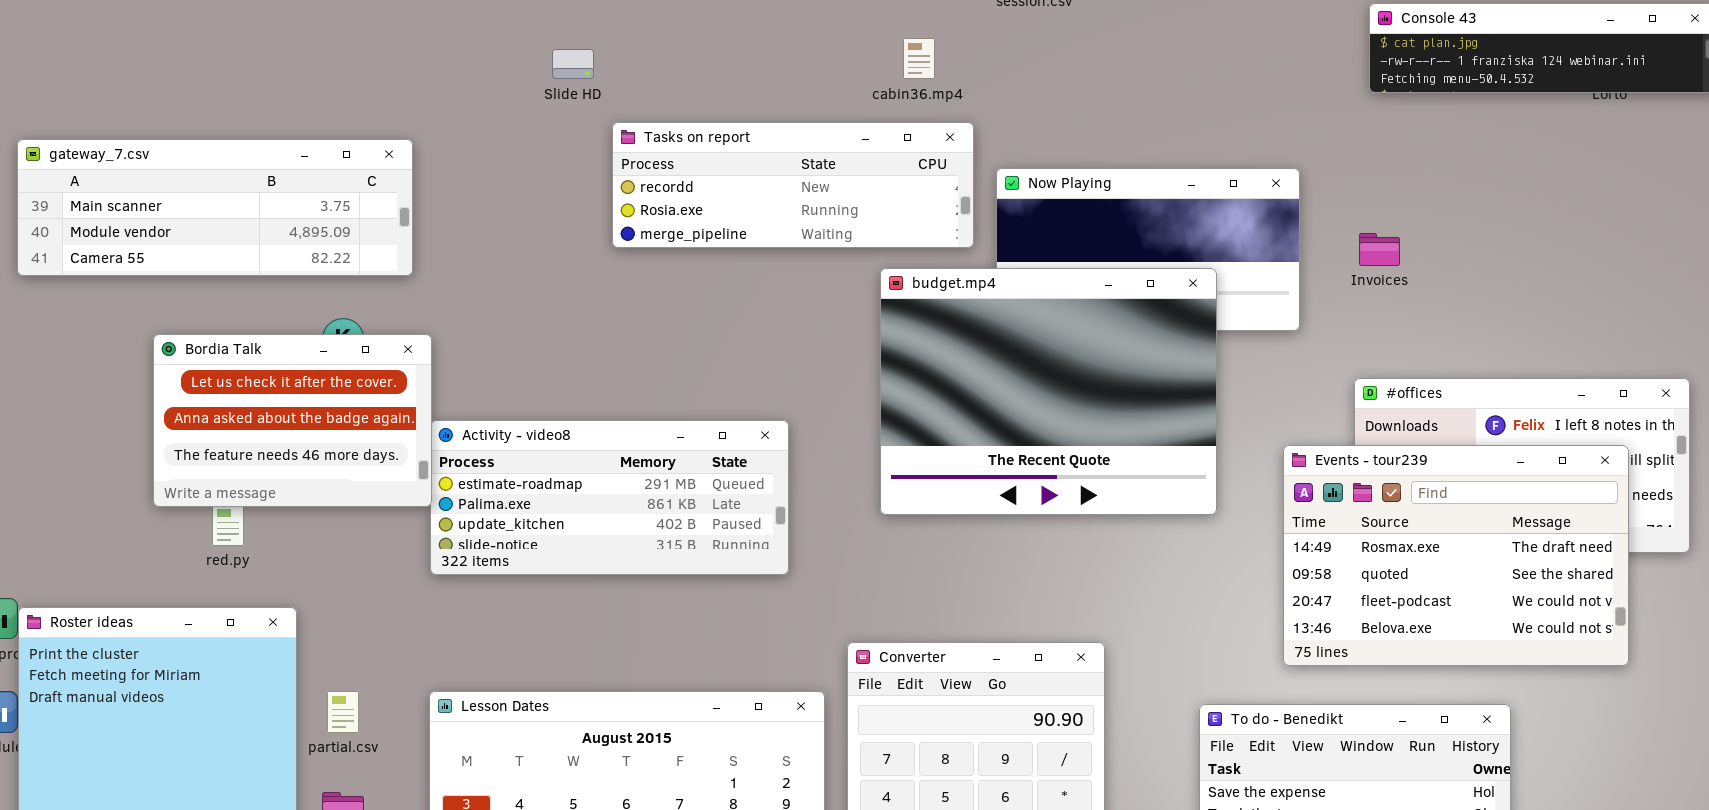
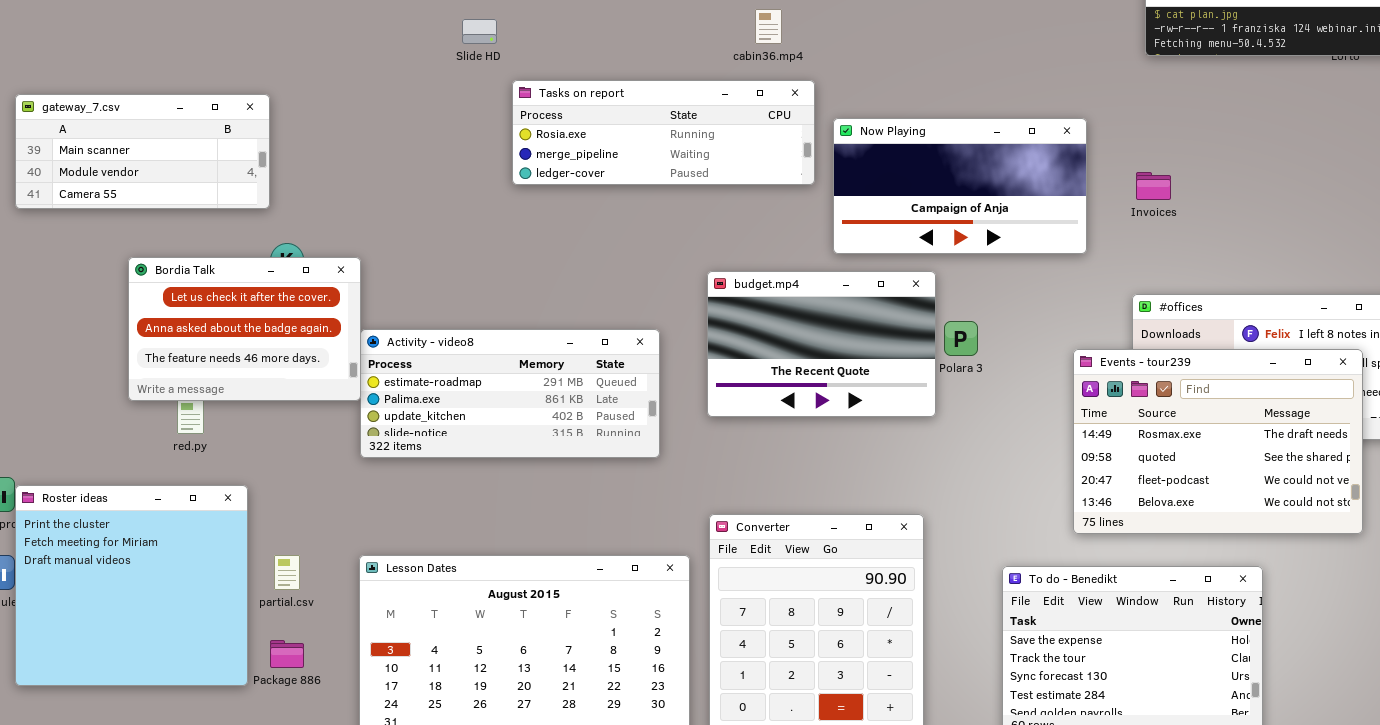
Tasks on report: [612,122,974,248] -> [512,80,815,185], scrolled down 1 row
gateway_7.csv: [17,139,413,276] -> [15,94,270,209], resized
budget.mp4: [880,268,1217,515] -> [707,271,936,417], moved, resized

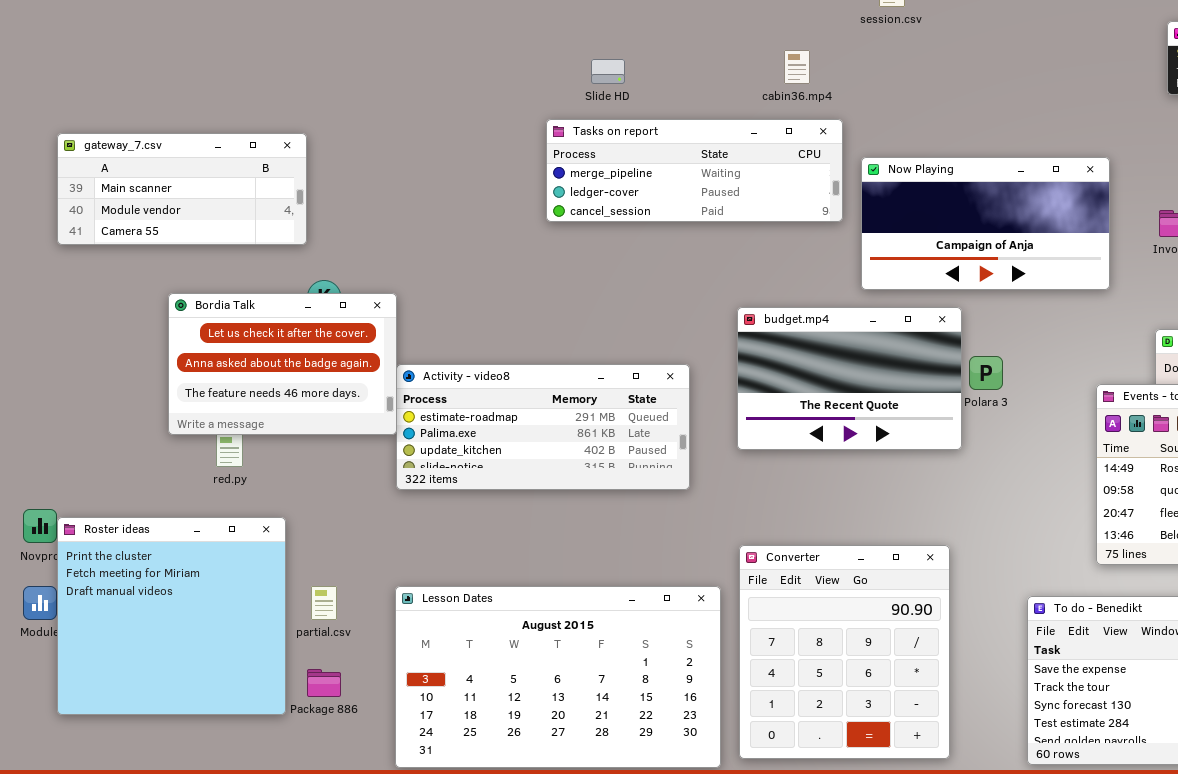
Slide HD: [462,19,497,44] -> [591,59,625,84], moved
Tasks on report: [512,80,815,185] -> [546,119,843,222], scrolled down 1 row

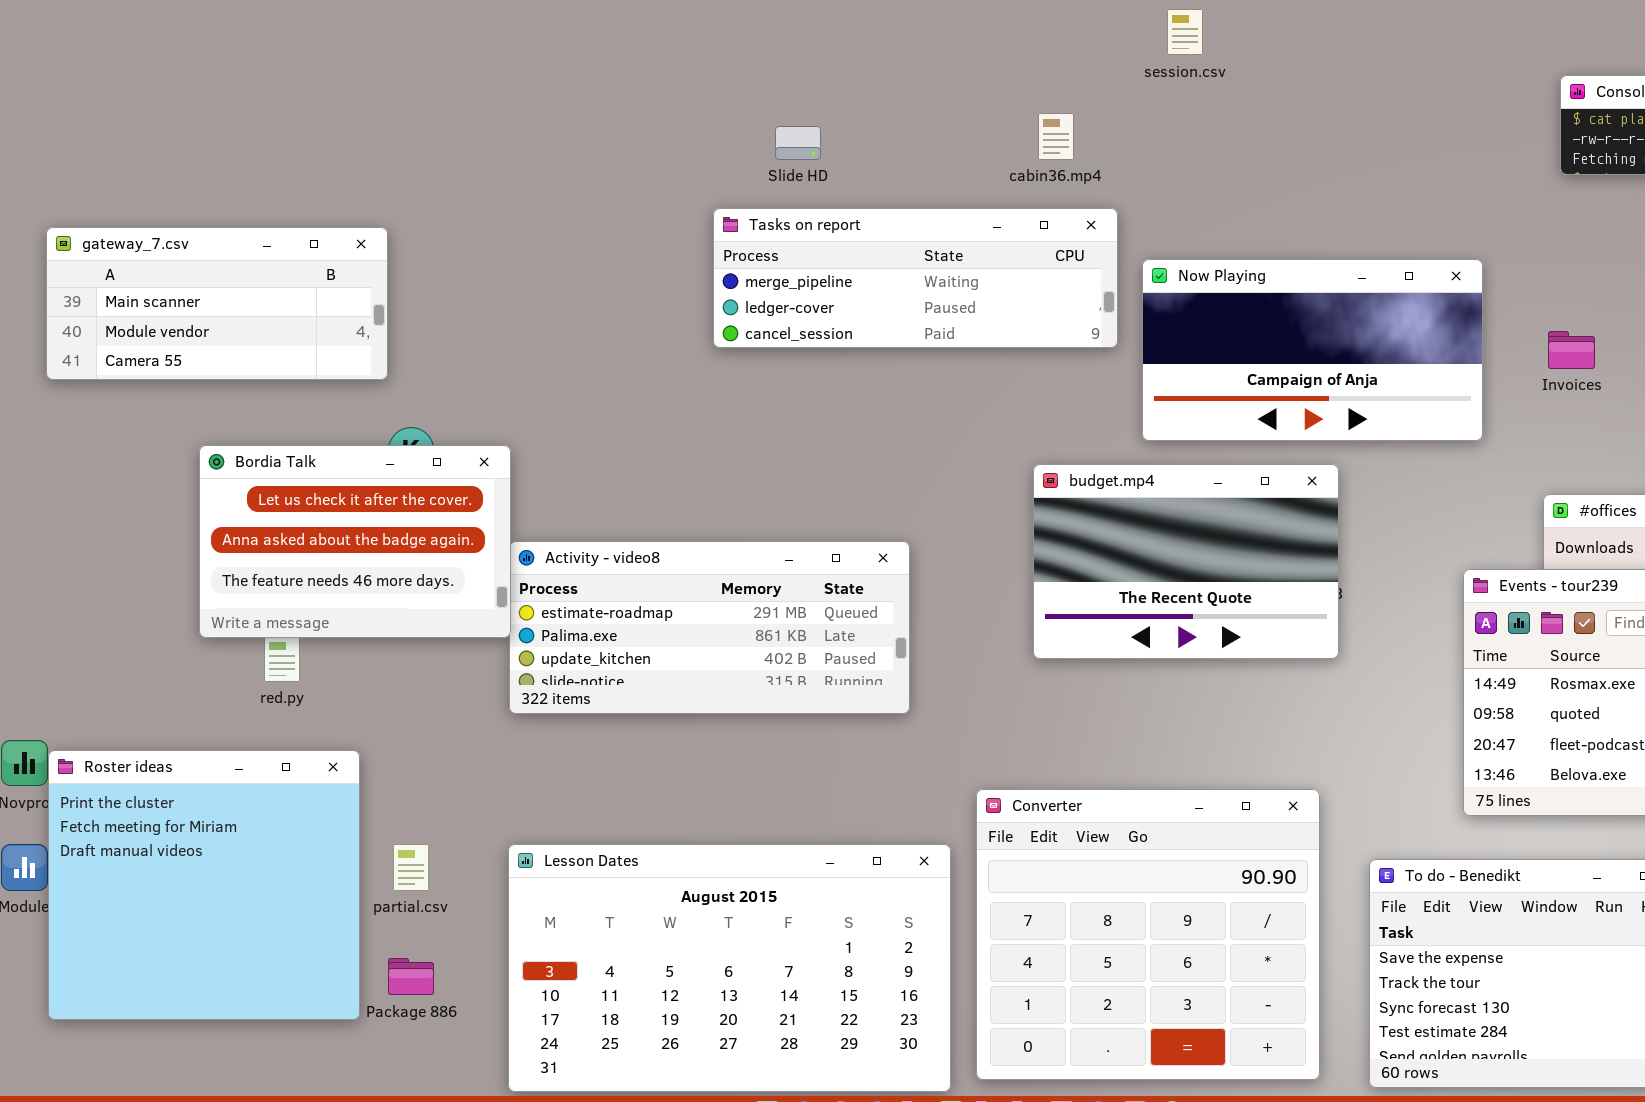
budget.mp4: [737,307,962,450] -> [1033,464,1339,659], moved
Converter: [739,545,950,759] -> [976,789,1320,1080], resized

